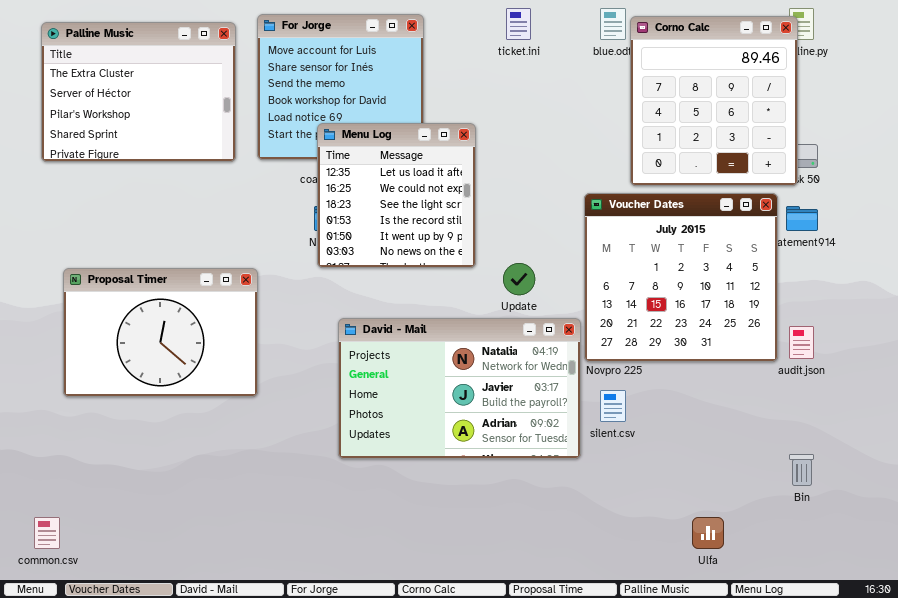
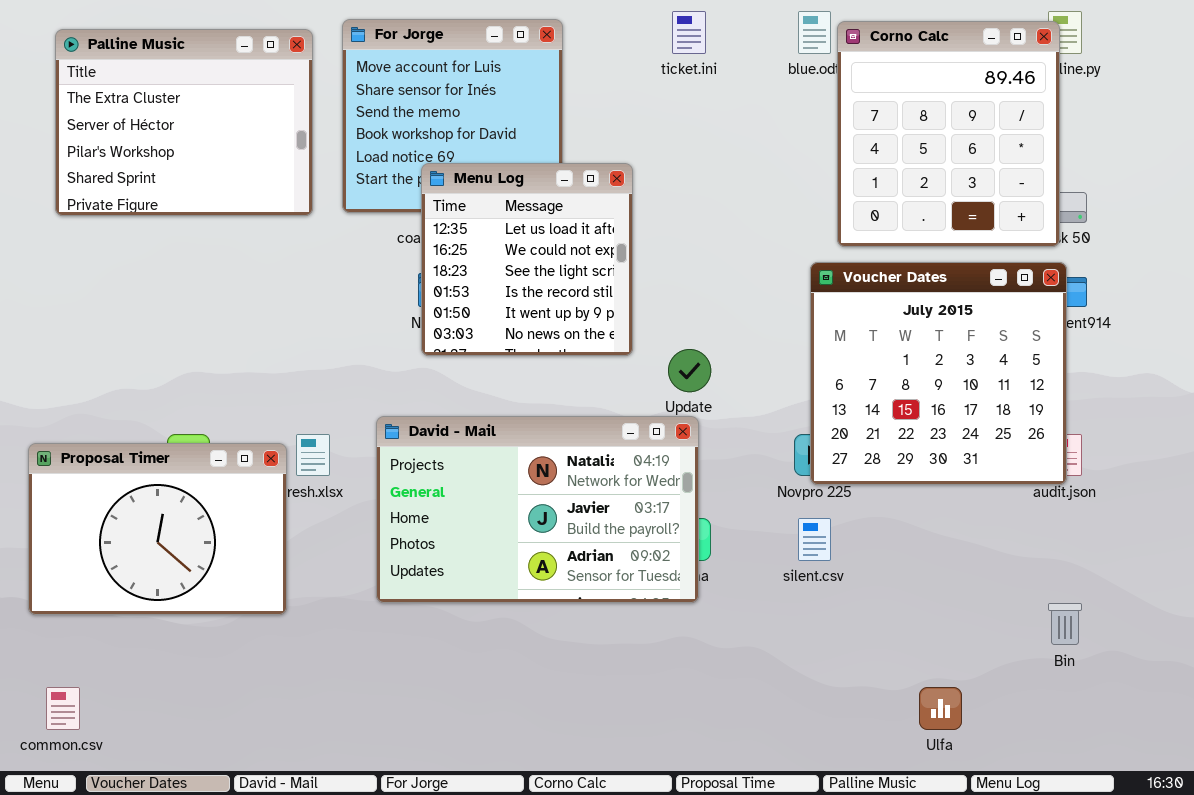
Voucher Dates: [584,193,778,362] -> [810,262,1067,485], moved
Proposal Timer: [63,268,258,397] -> [28,443,287,615], moved
David - Mail: [338,318,581,459] -> [376,416,699,603], moved

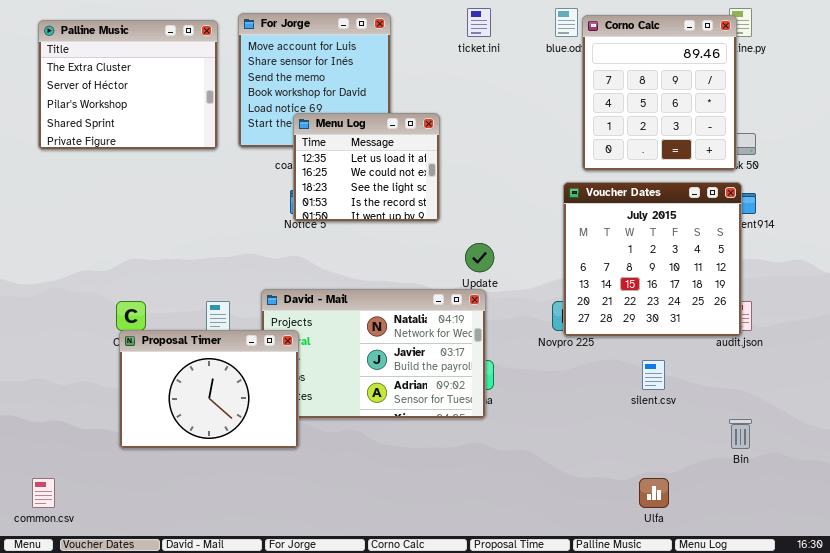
Menu Log: [421,163,633,356] -> [293,113,440,222], resized
Proposal Timer: [28,443,287,615] -> [119,330,299,449], moved
silent.csv: [798,518,831,561] -> [642,360,665,390], moved

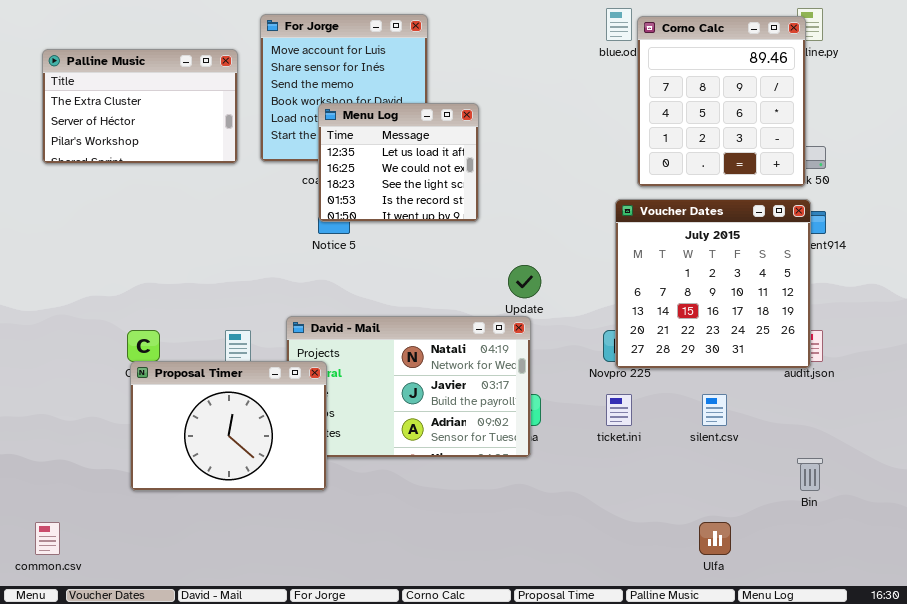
ticket.ini: [467,8,491,37] -> [606,394,632,426], moved
Palline Music: [38,20,218,150] -> [42,49,238,164], resized
Menu Log: [293,113,440,222] -> [318,103,479,222], moved

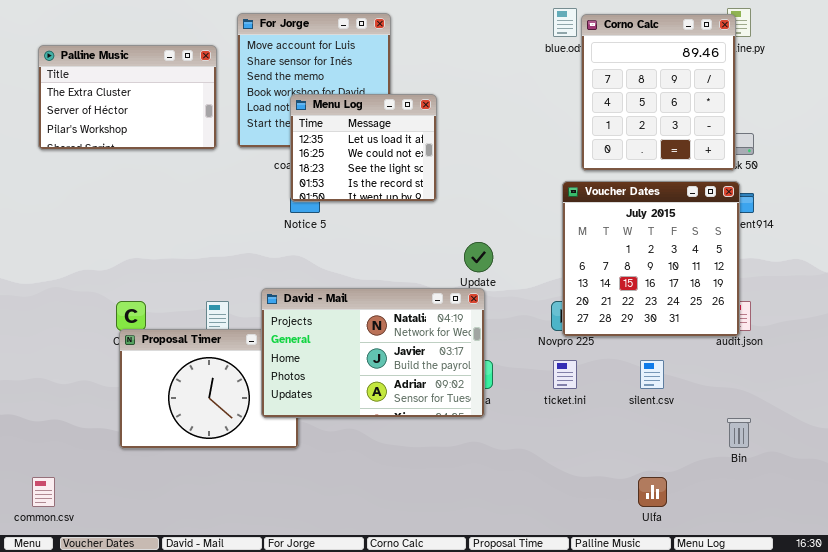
David - Mail: [286,316,531,458] -> [261,288,485,418], raised

